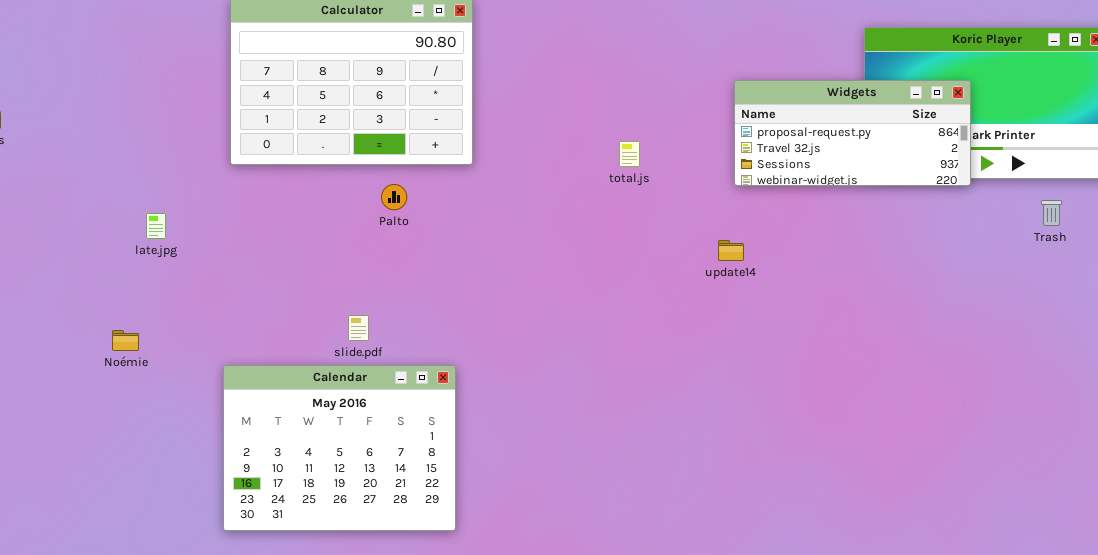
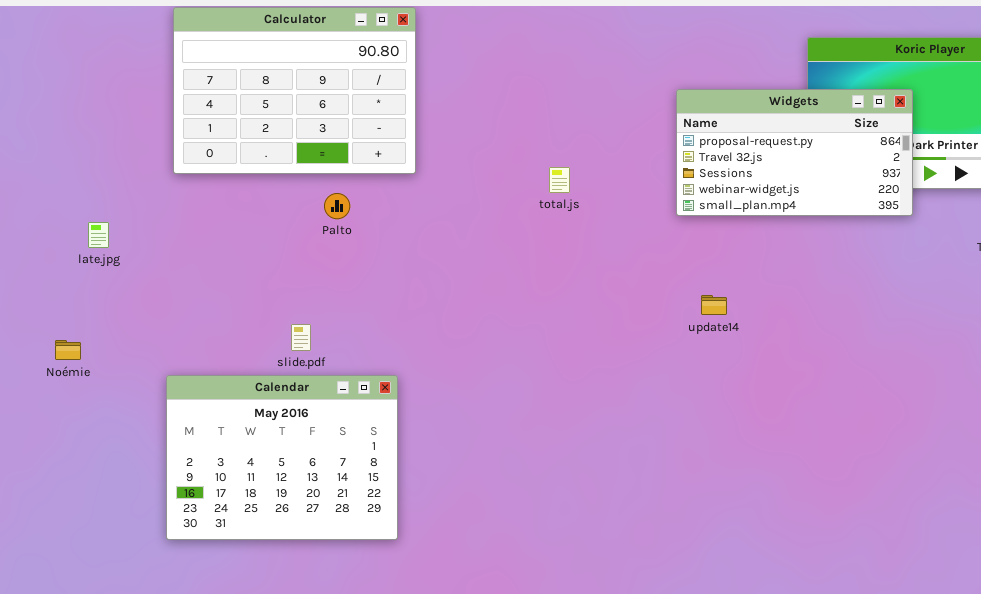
Widgets: [734,80,971,186] -> [676,89,913,216], resized
total.js: [619,141,640,167] -> [549,167,570,193], moved
update14: [718,240,744,261] -> [701,295,727,315], moved

